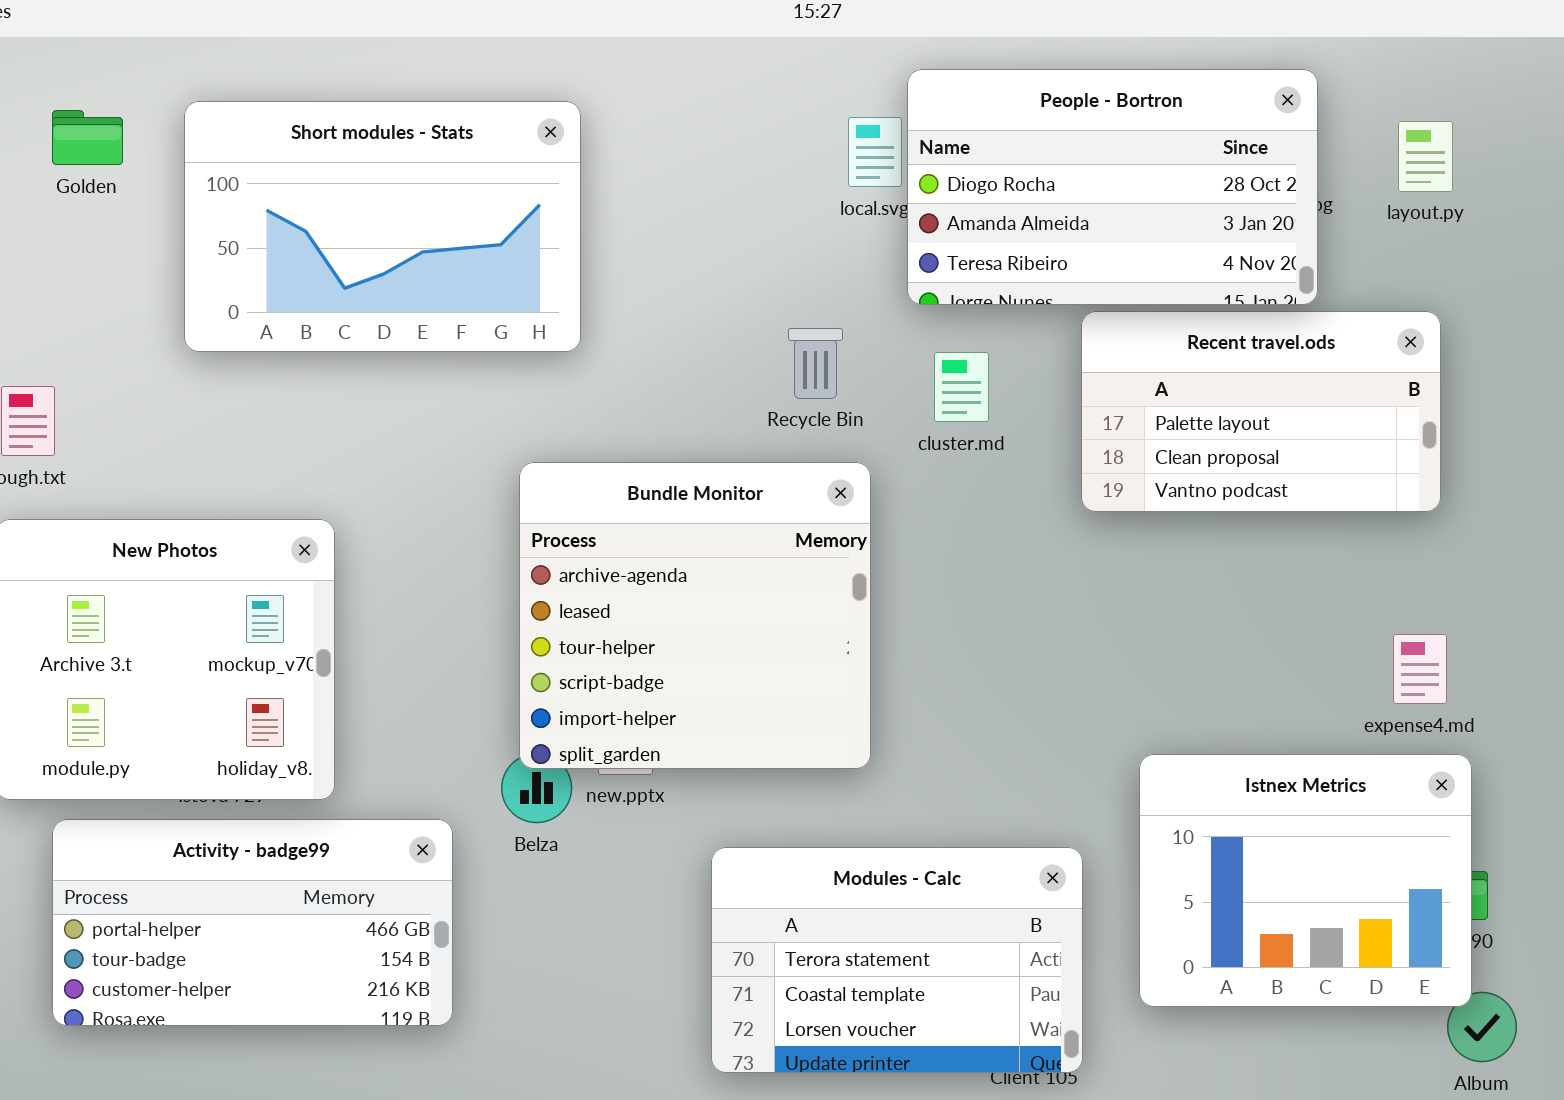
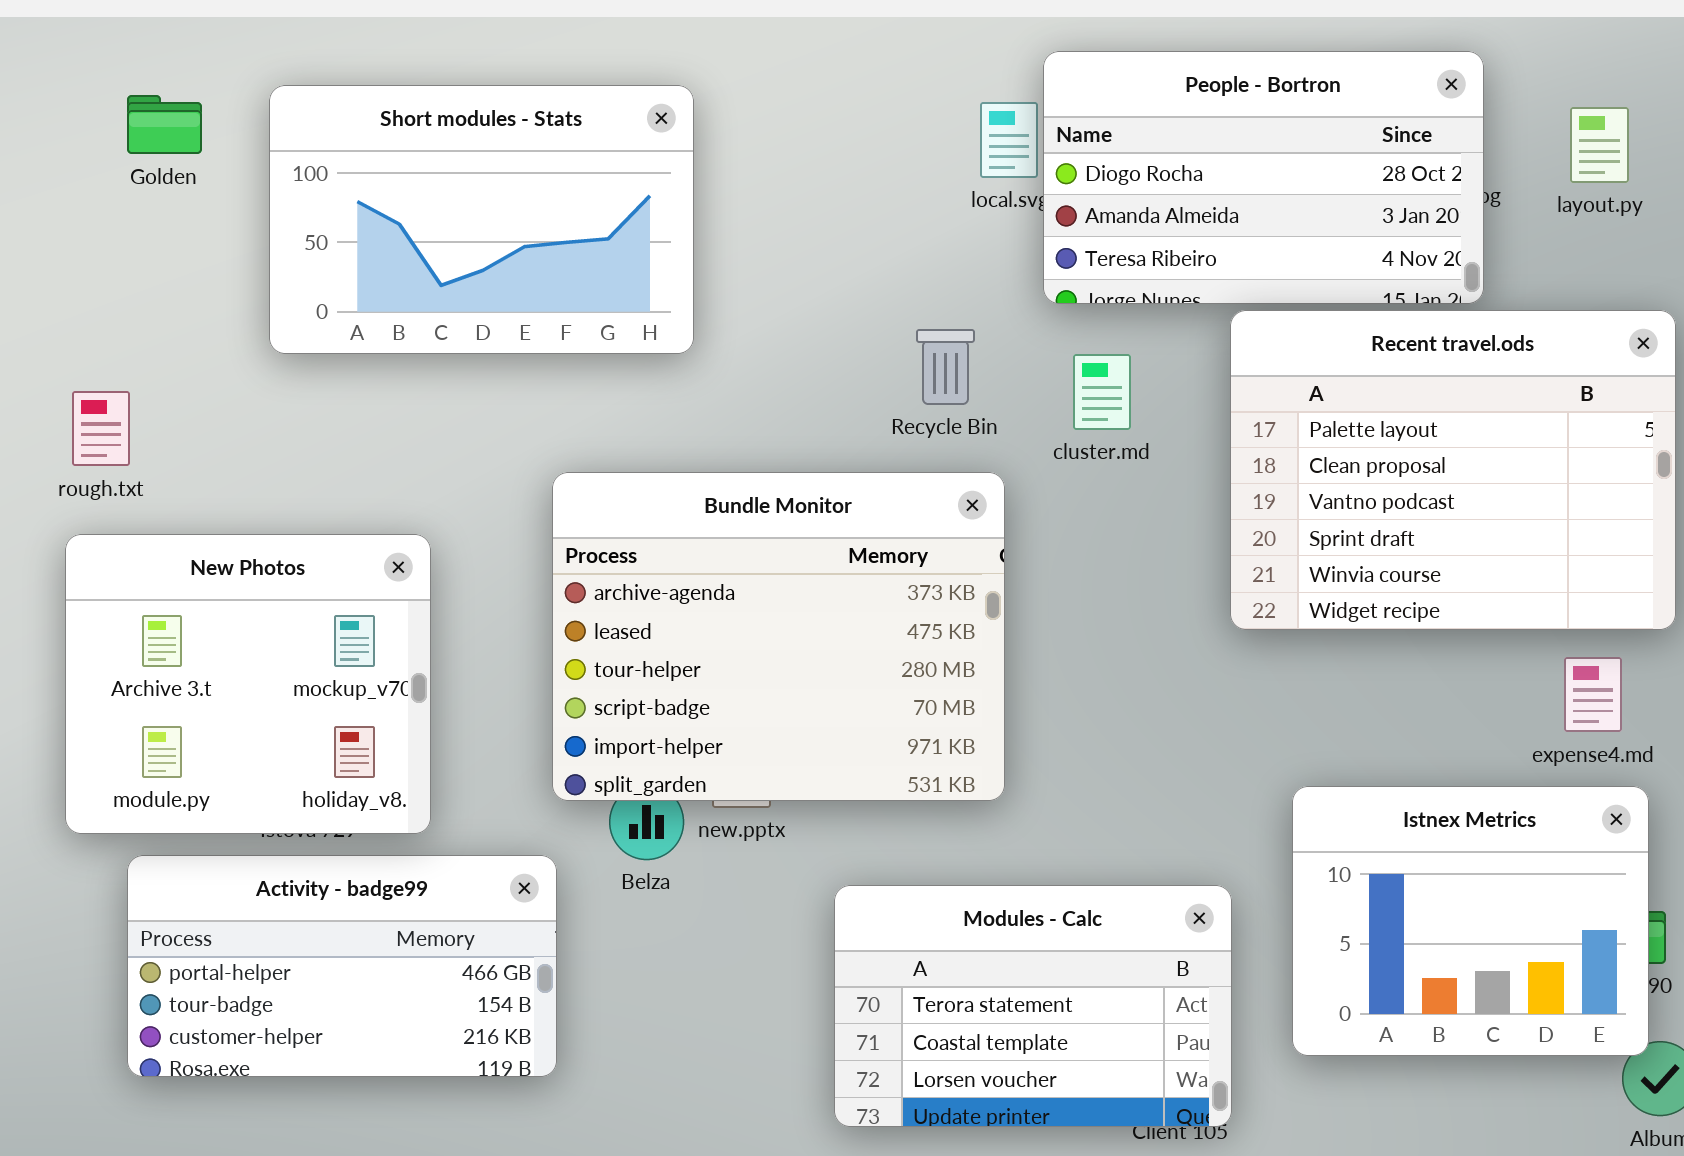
Recent travel.ods: [1081,311,1441,512] -> [1230,310,1676,630], resized
Bundle Monitor: [519,462,871,769] -> [552,472,1005,801], resized

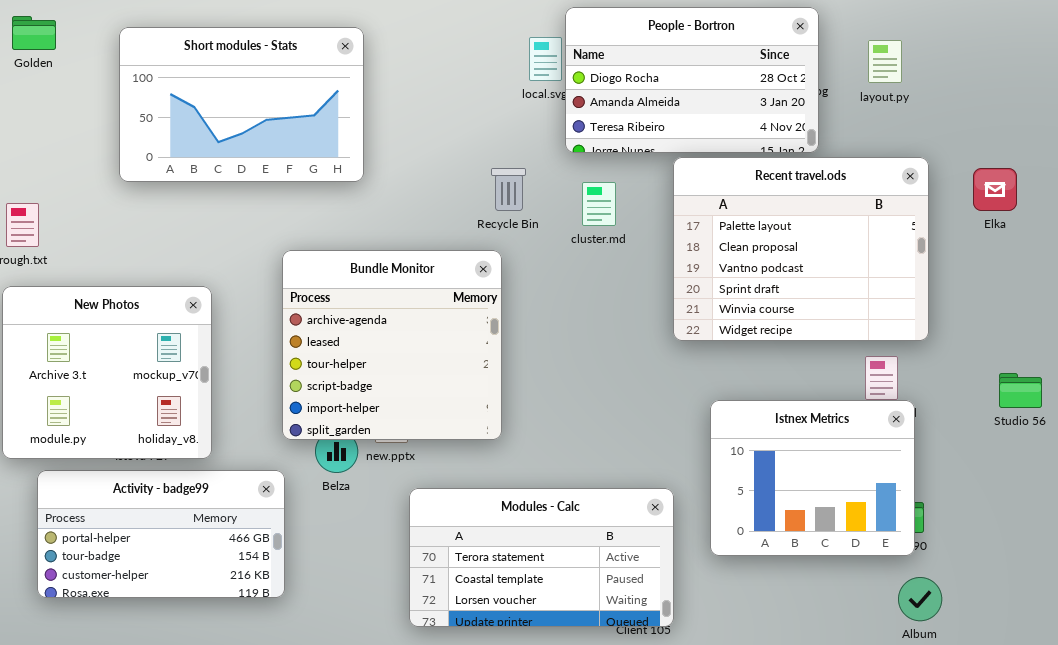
Golden: [127,95,202,154] -> [12,16,56,50], moved
Bundle Monitor: [552,472,1005,801] -> [282,250,502,440], resized
Istnex Metrics: [1292,786,1649,1056] -> [710,400,915,556], moved
Modules - Calc: [834,885,1232,1127] -> [409,488,674,627], resized

